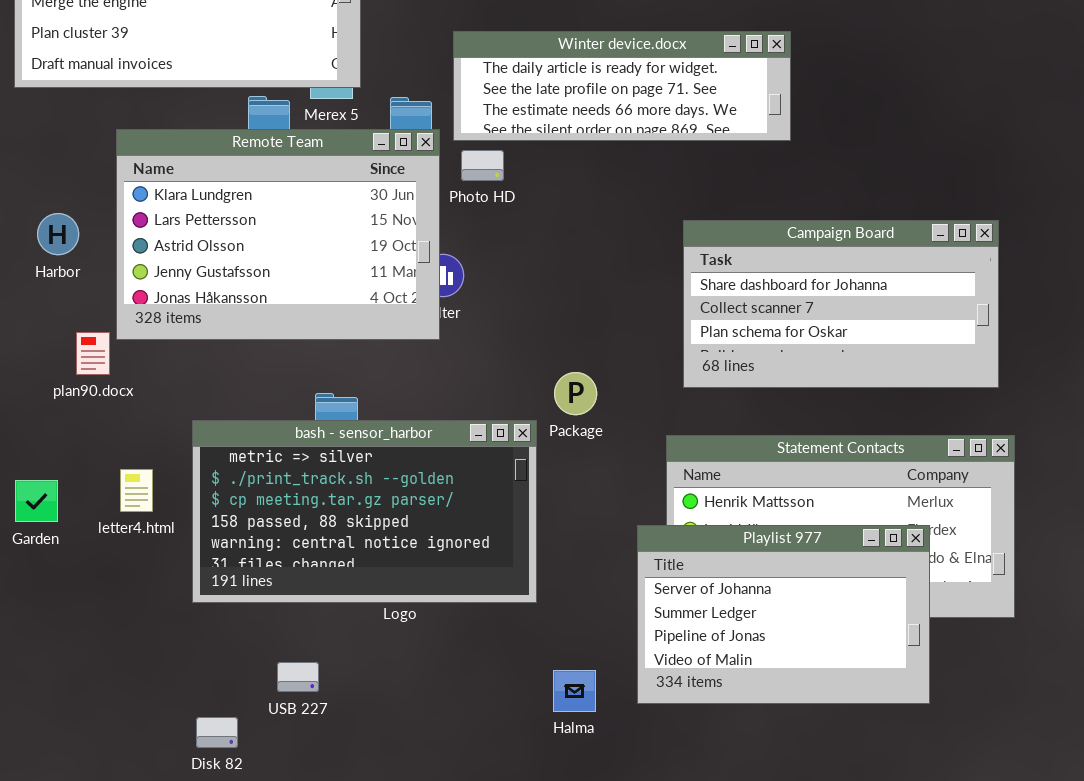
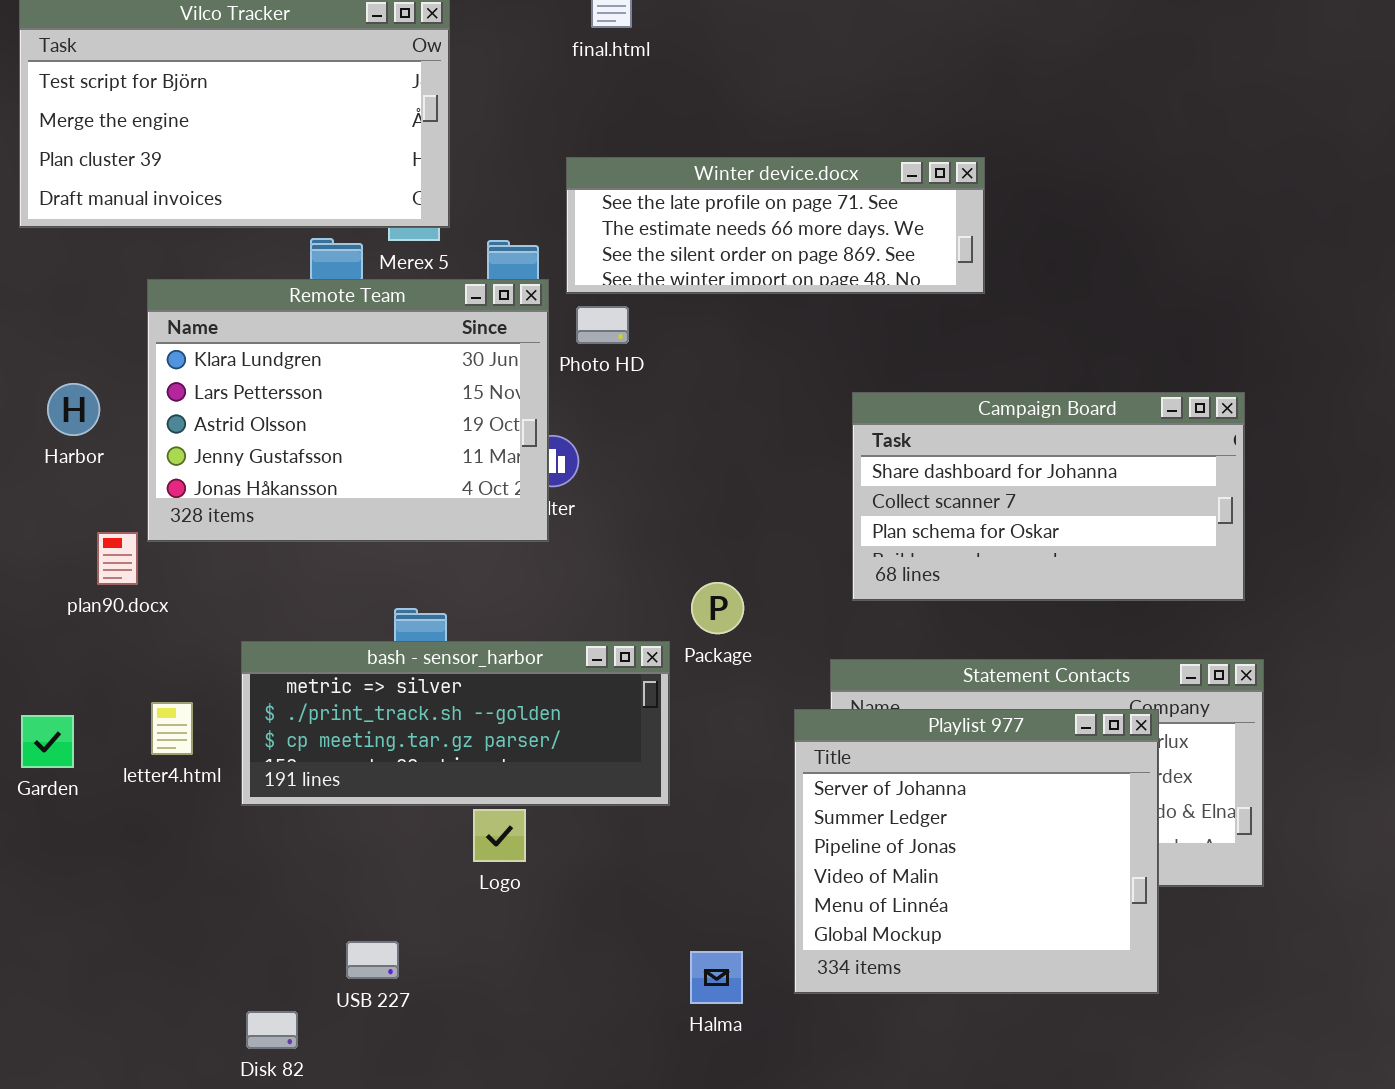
Winter device.docx: [453,31,791,141] -> [566,157,985,294], scrolled down 1 row
bash - sensor_harbor: [192,420,537,603] -> [241,641,670,806], resized
Playlist 977: [637,525,930,704] -> [794,709,1159,994], resized

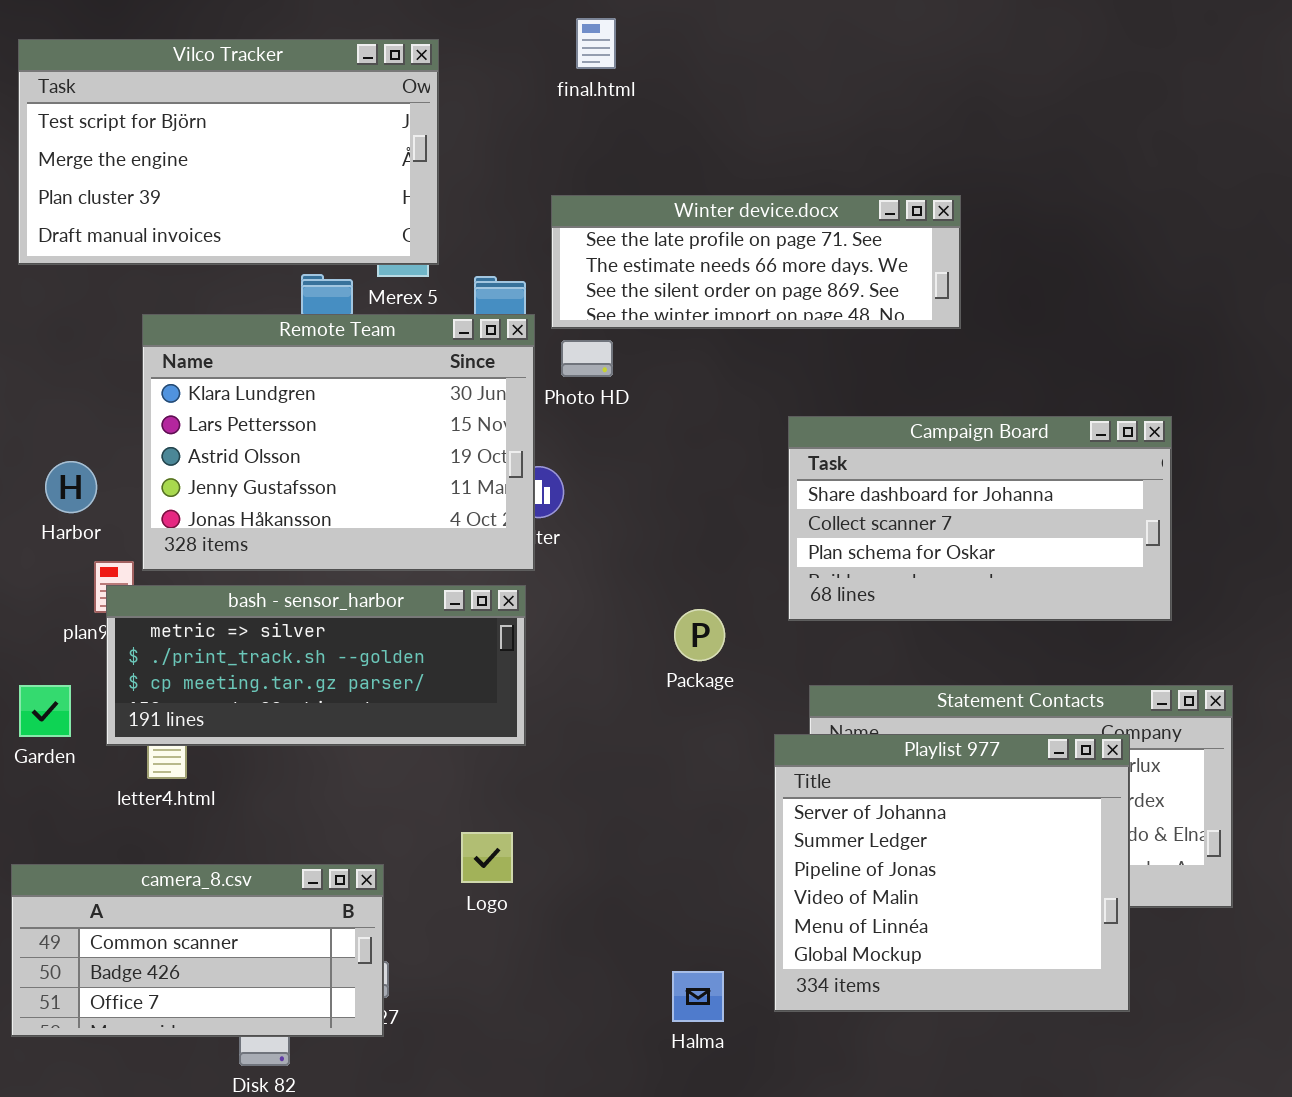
Harbor: [47,383,100,436] -> [45,461,97,513], moved
Campaign Board: [852,392,1245,601] -> [788,416,1172,621], moved
bash - sensor_harbor: [241,641,670,806] -> [106,585,526,746], moved
Garden: [21,715,74,768] -> [19,685,71,737], moved
camera_8.csv: none -> [11,864,384,1037], opened

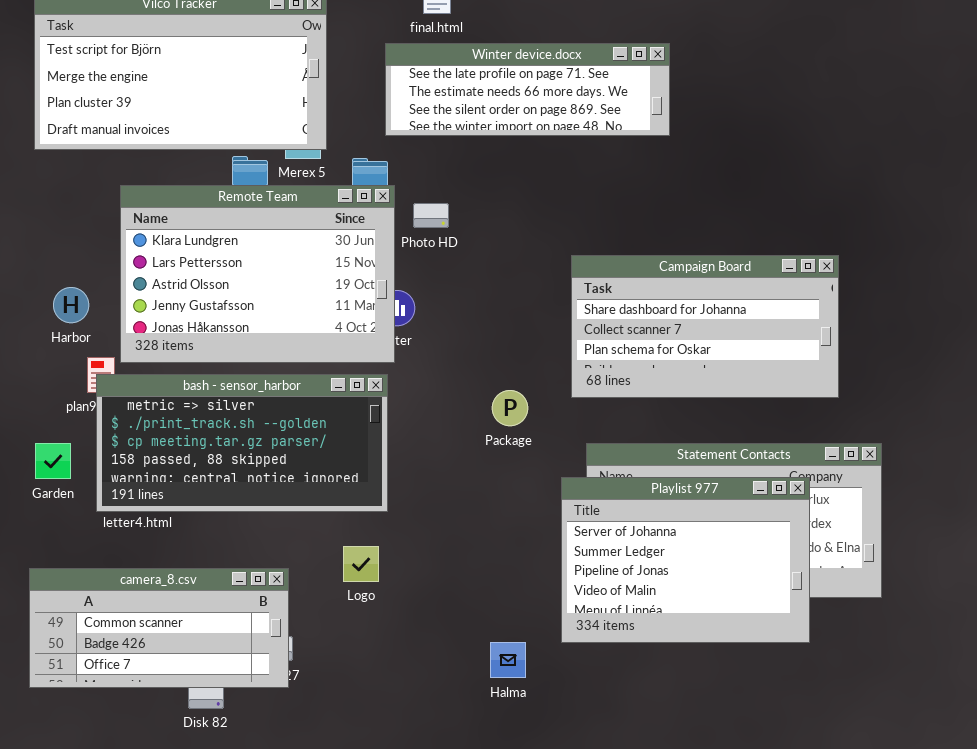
Winter device.docx: [551,195,961,329] -> [385,43,670,136], moved
bash - sensor_harbor: [106,585,526,746] -> [96,374,388,512], resized
Playlist 977: [774,734,1130,1012] -> [561,477,810,643], resized

